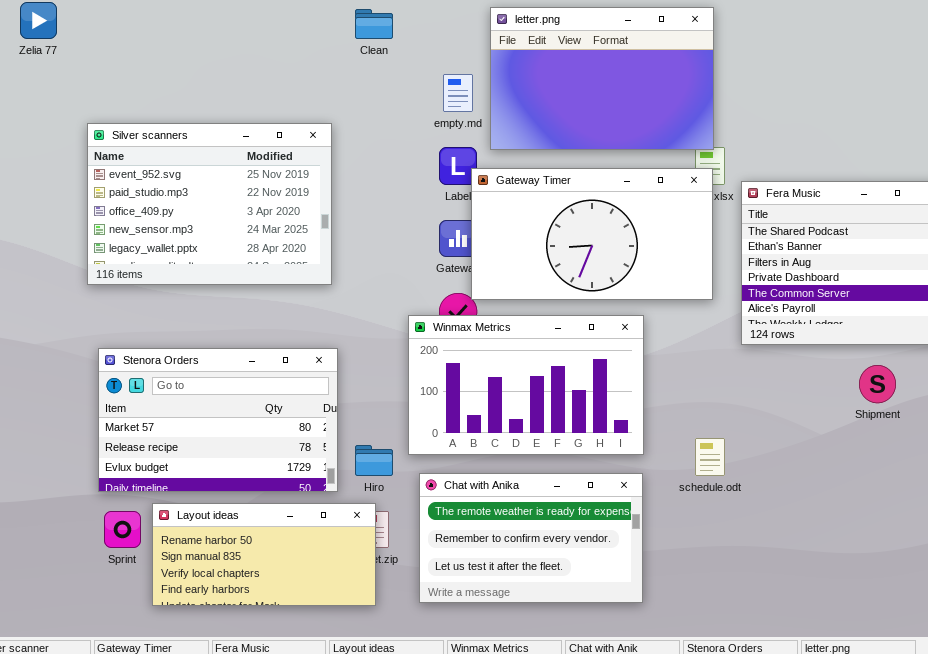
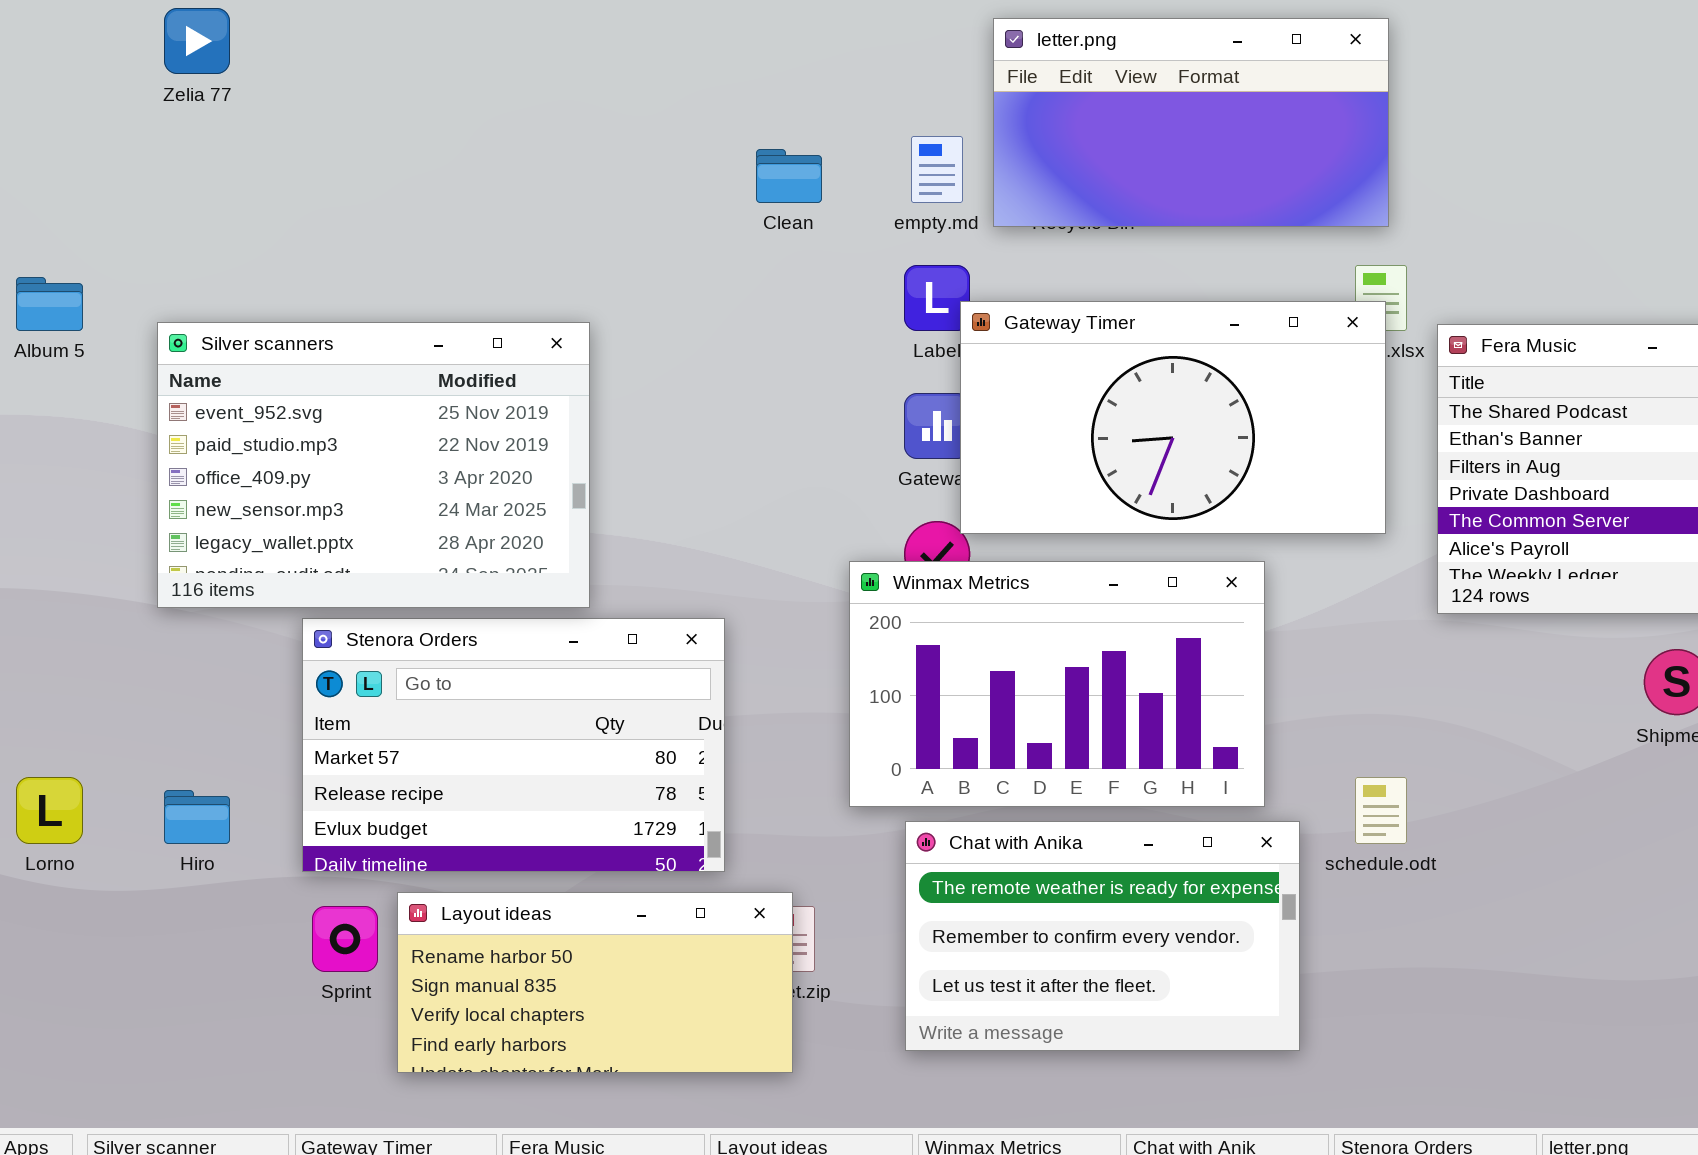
letter.png: [490,7,714,150] -> [993,18,1389,227], resized
Clean: [355,9,393,39] -> [756,149,822,203], moved
Silver scanners: [87,123,332,285] -> [157,322,590,608], moved
Hiro: [355,445,393,476] -> [164,790,230,844], moved
Chat with Anika: [419,473,643,603] -> [905,821,1300,1051], moved

